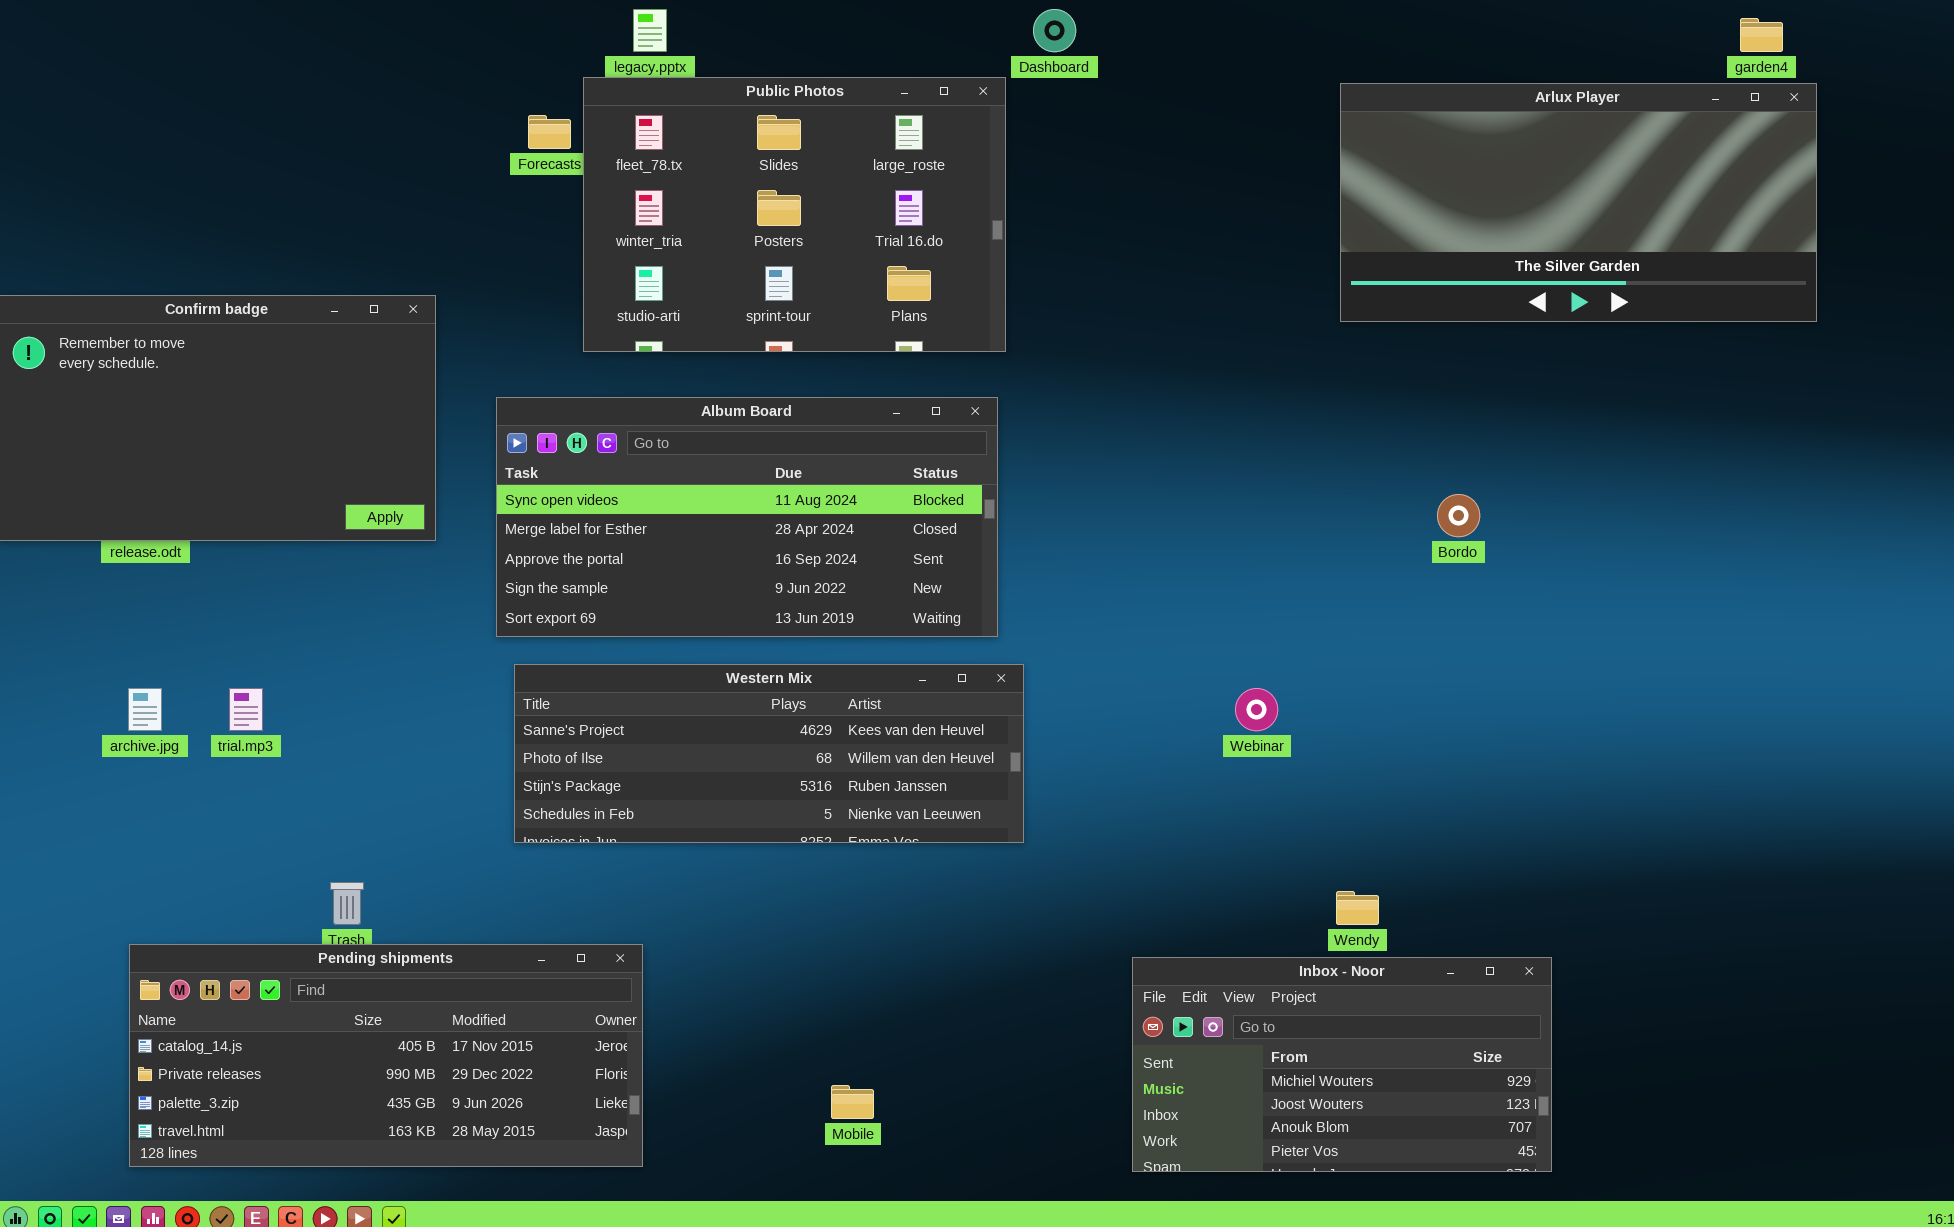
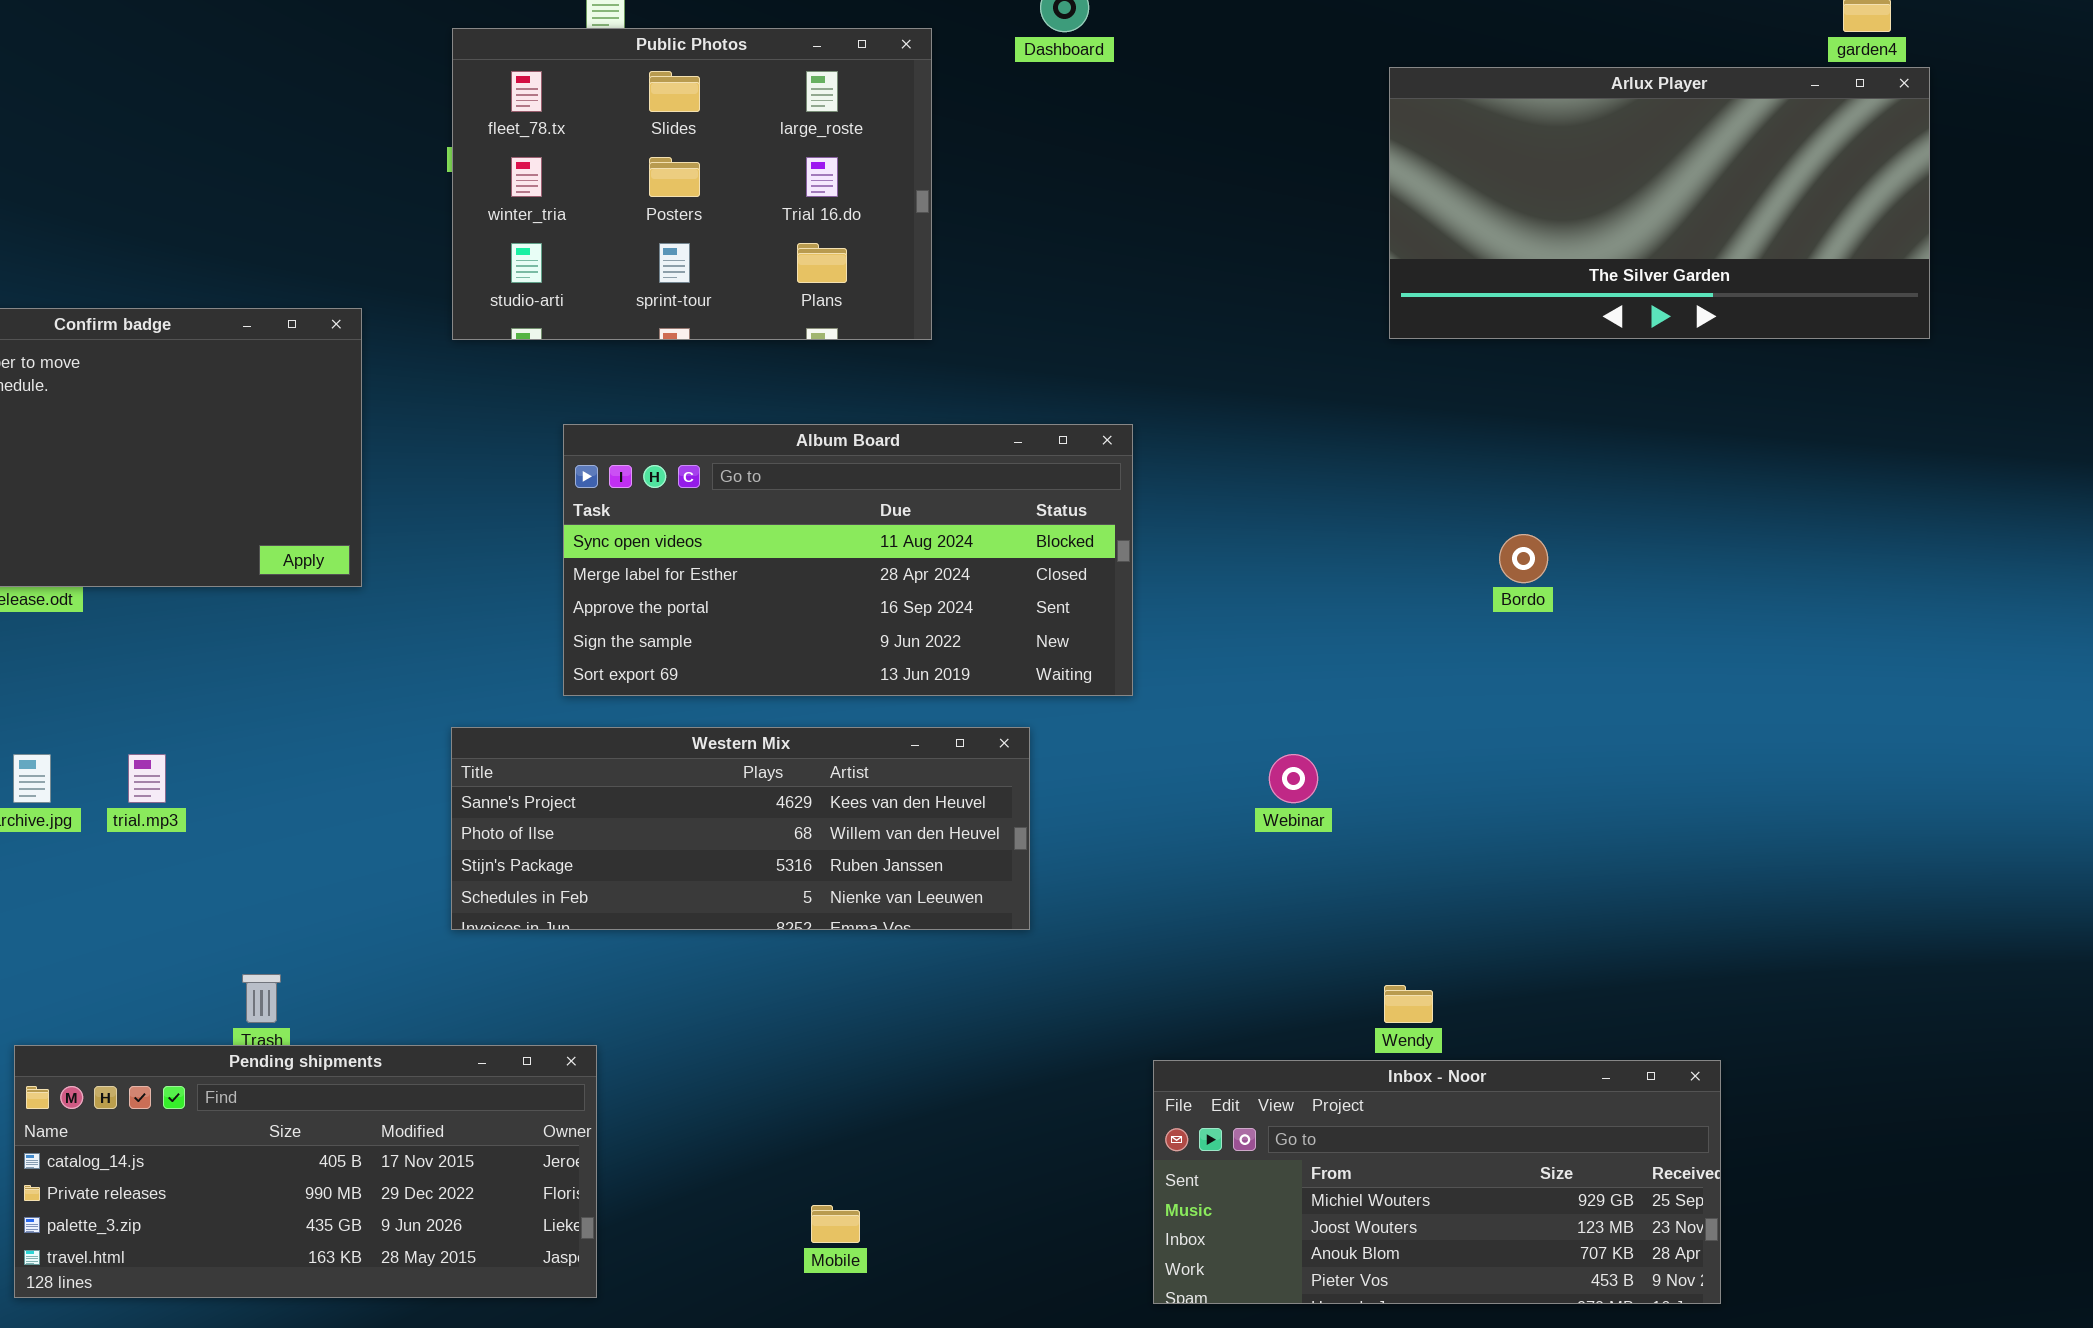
Public Photos: [583,77,1006,352] -> [452,28,932,340], moved
Album Board: [496,397,998,637] -> [563,424,1133,696], moved
Inbox - Noor: [1132,957,1552,1172] -> [1153,1060,1721,1304], resized

